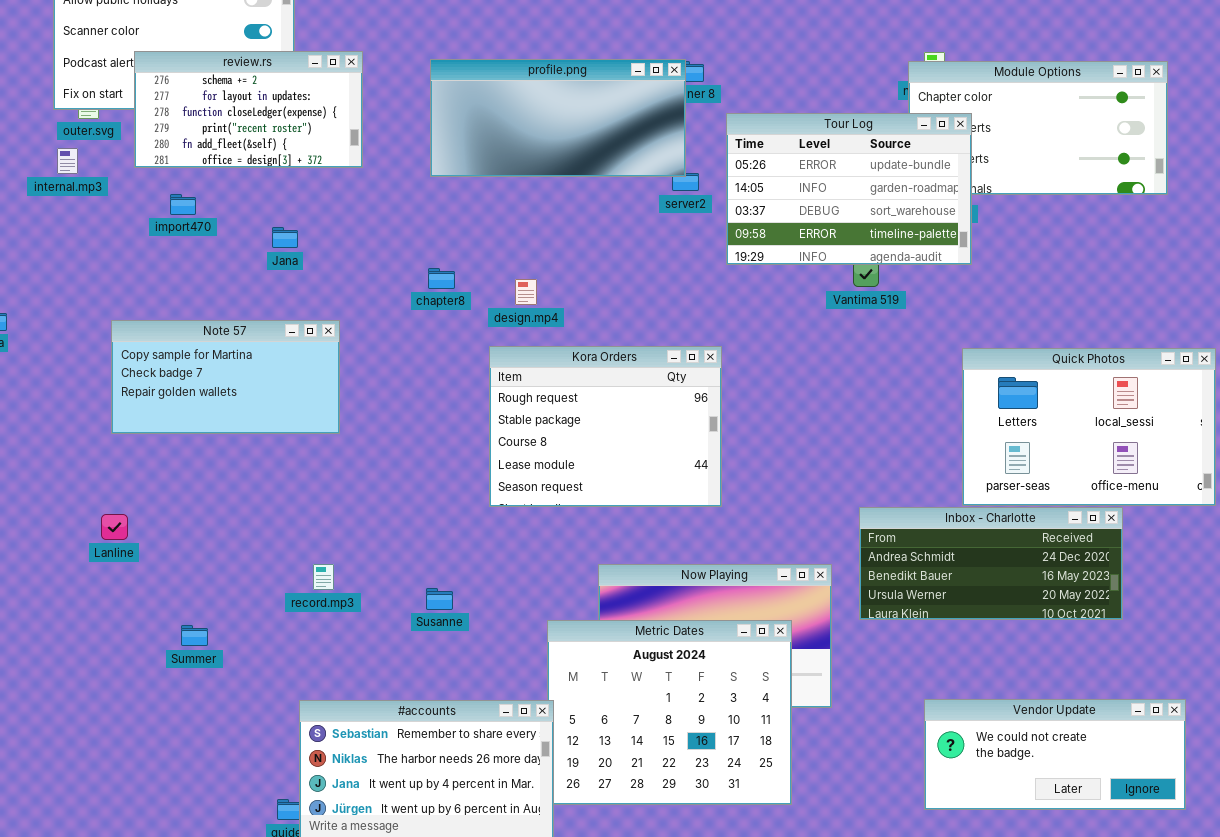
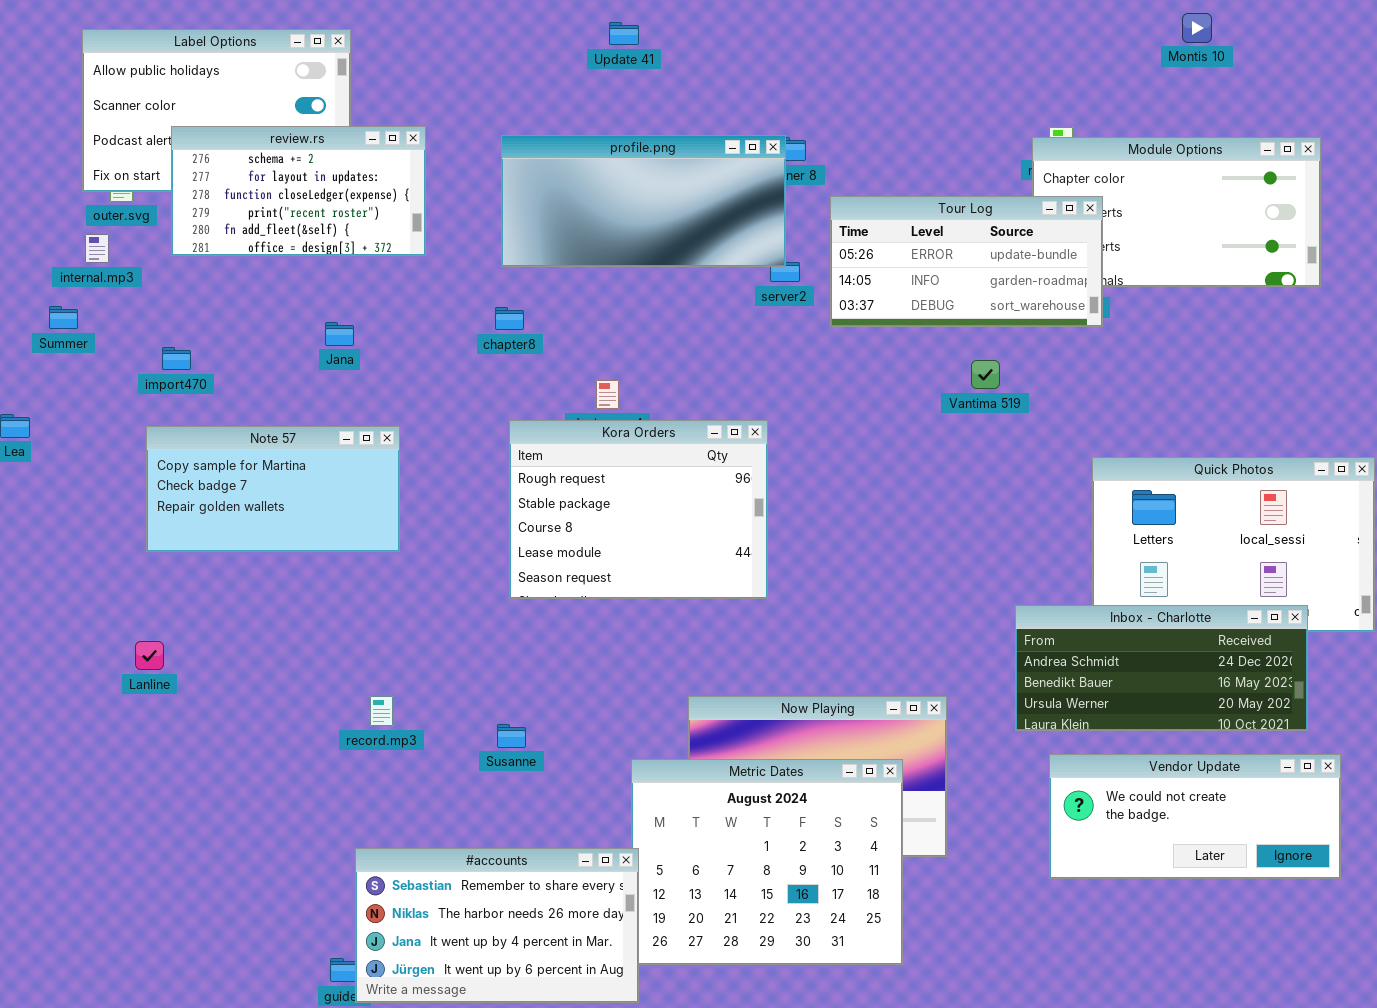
Tour Log: [726,113,972,265] -> [830,196,1103,327], resized
import470: [170,194,196,215] -> [162,347,191,370], moved
chapter8: [428,268,455,289] -> [495,307,524,330], moved
Kora Orders: [489,346,722,507] -> [509,420,768,599], moved
Inbox - Charlotte: [859,507,1123,620] -> [1015,605,1308,731], moved
Summer: [181,625,208,646] -> [49,306,78,329], moved
Vendor Update: [924,699,1186,810] -> [1049,754,1341,879], moved

